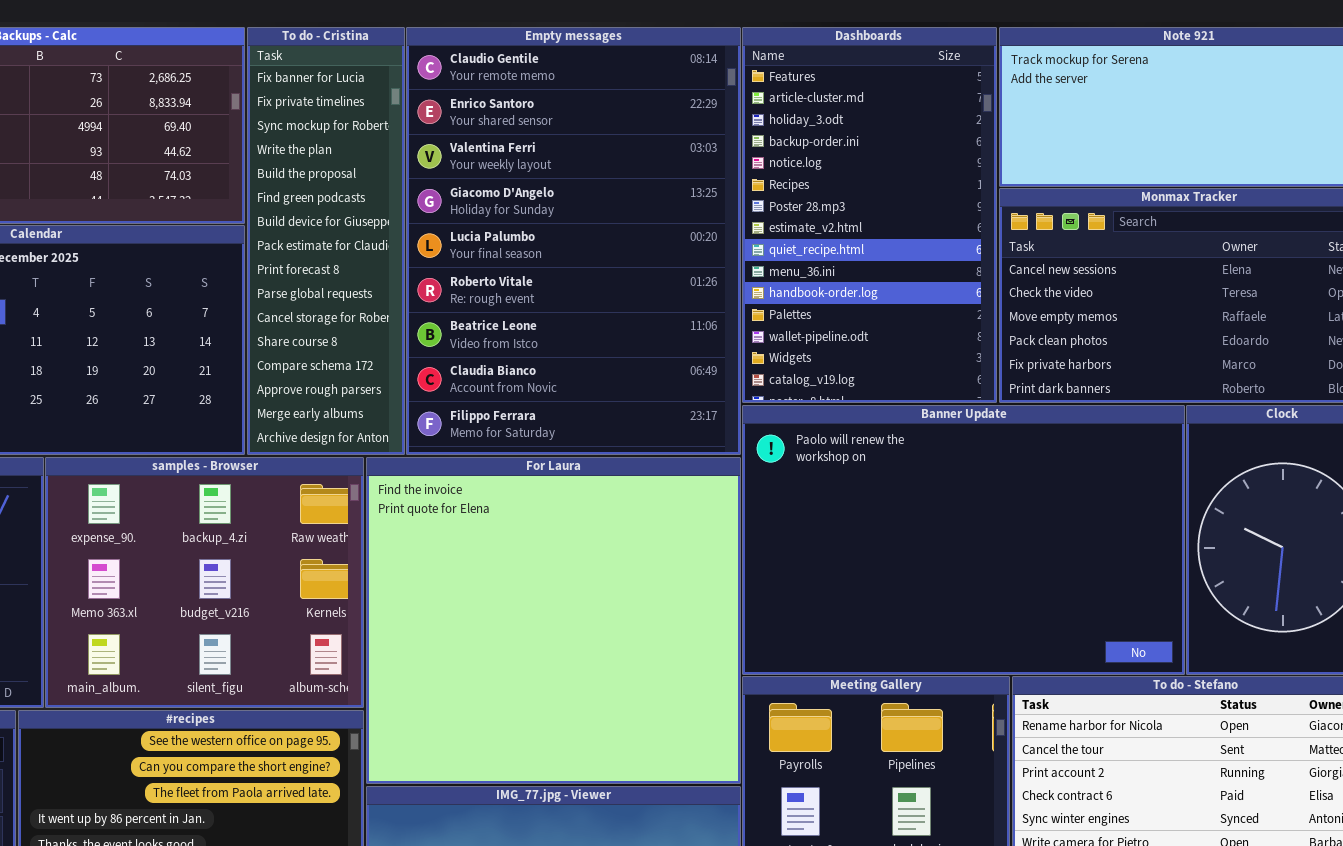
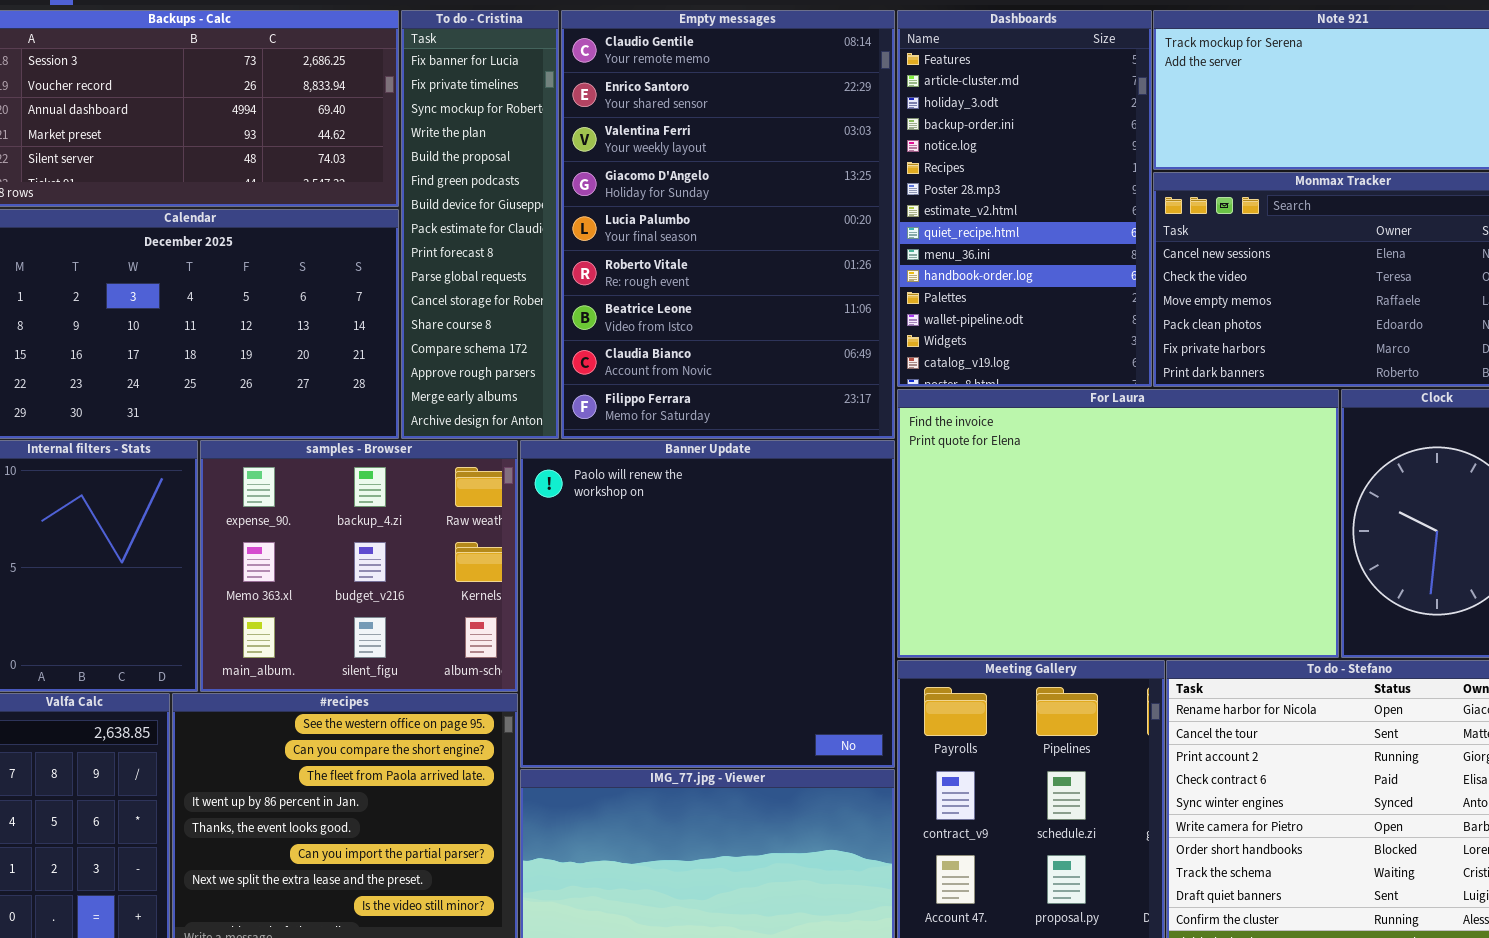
Banner Update: [742,405,1185,675] -> [520,440,895,768], moved, resized
For Laura: [366,457,741,784] -> [897,389,1339,658], moved, resized

